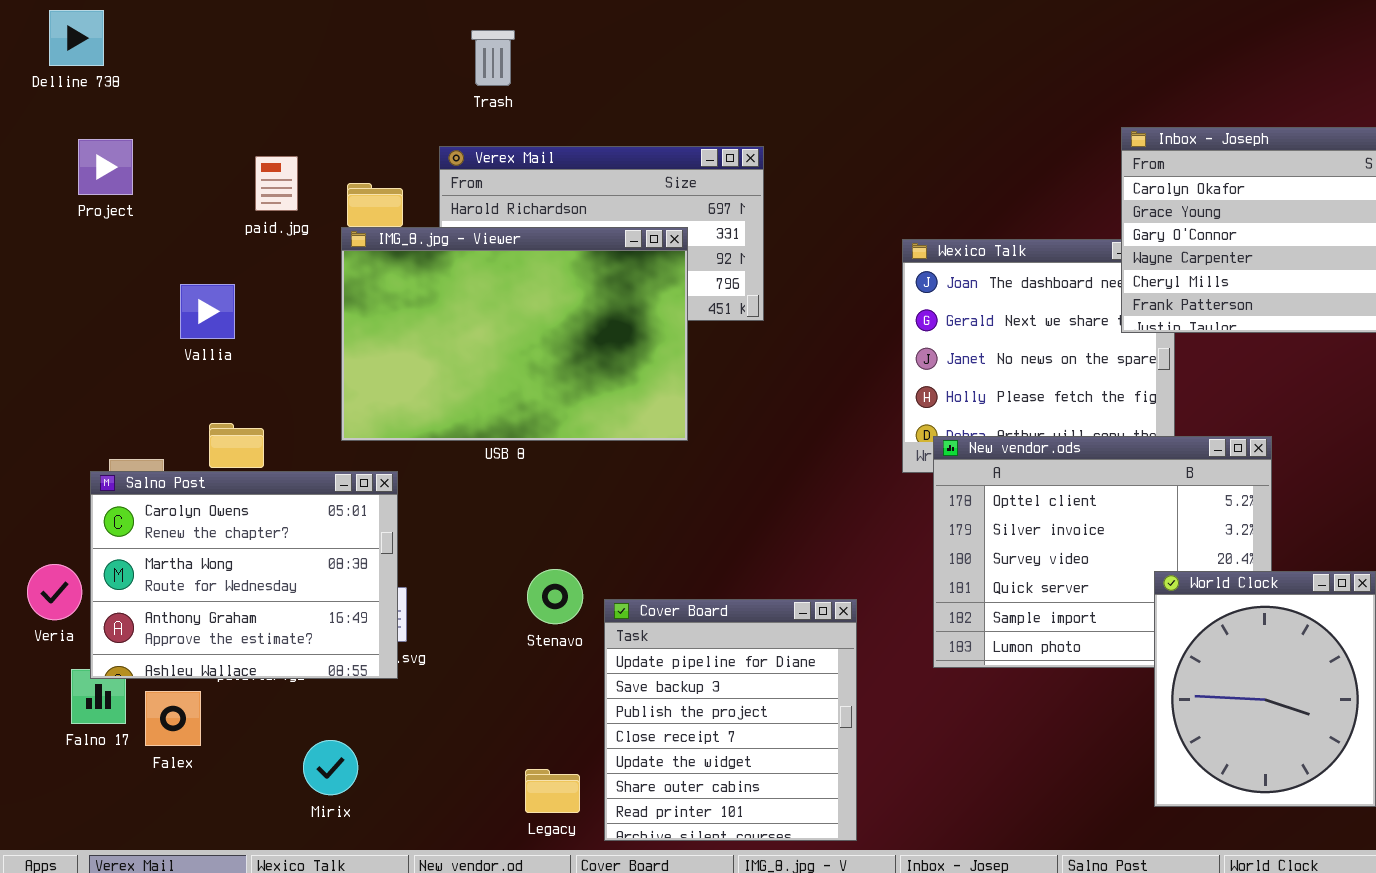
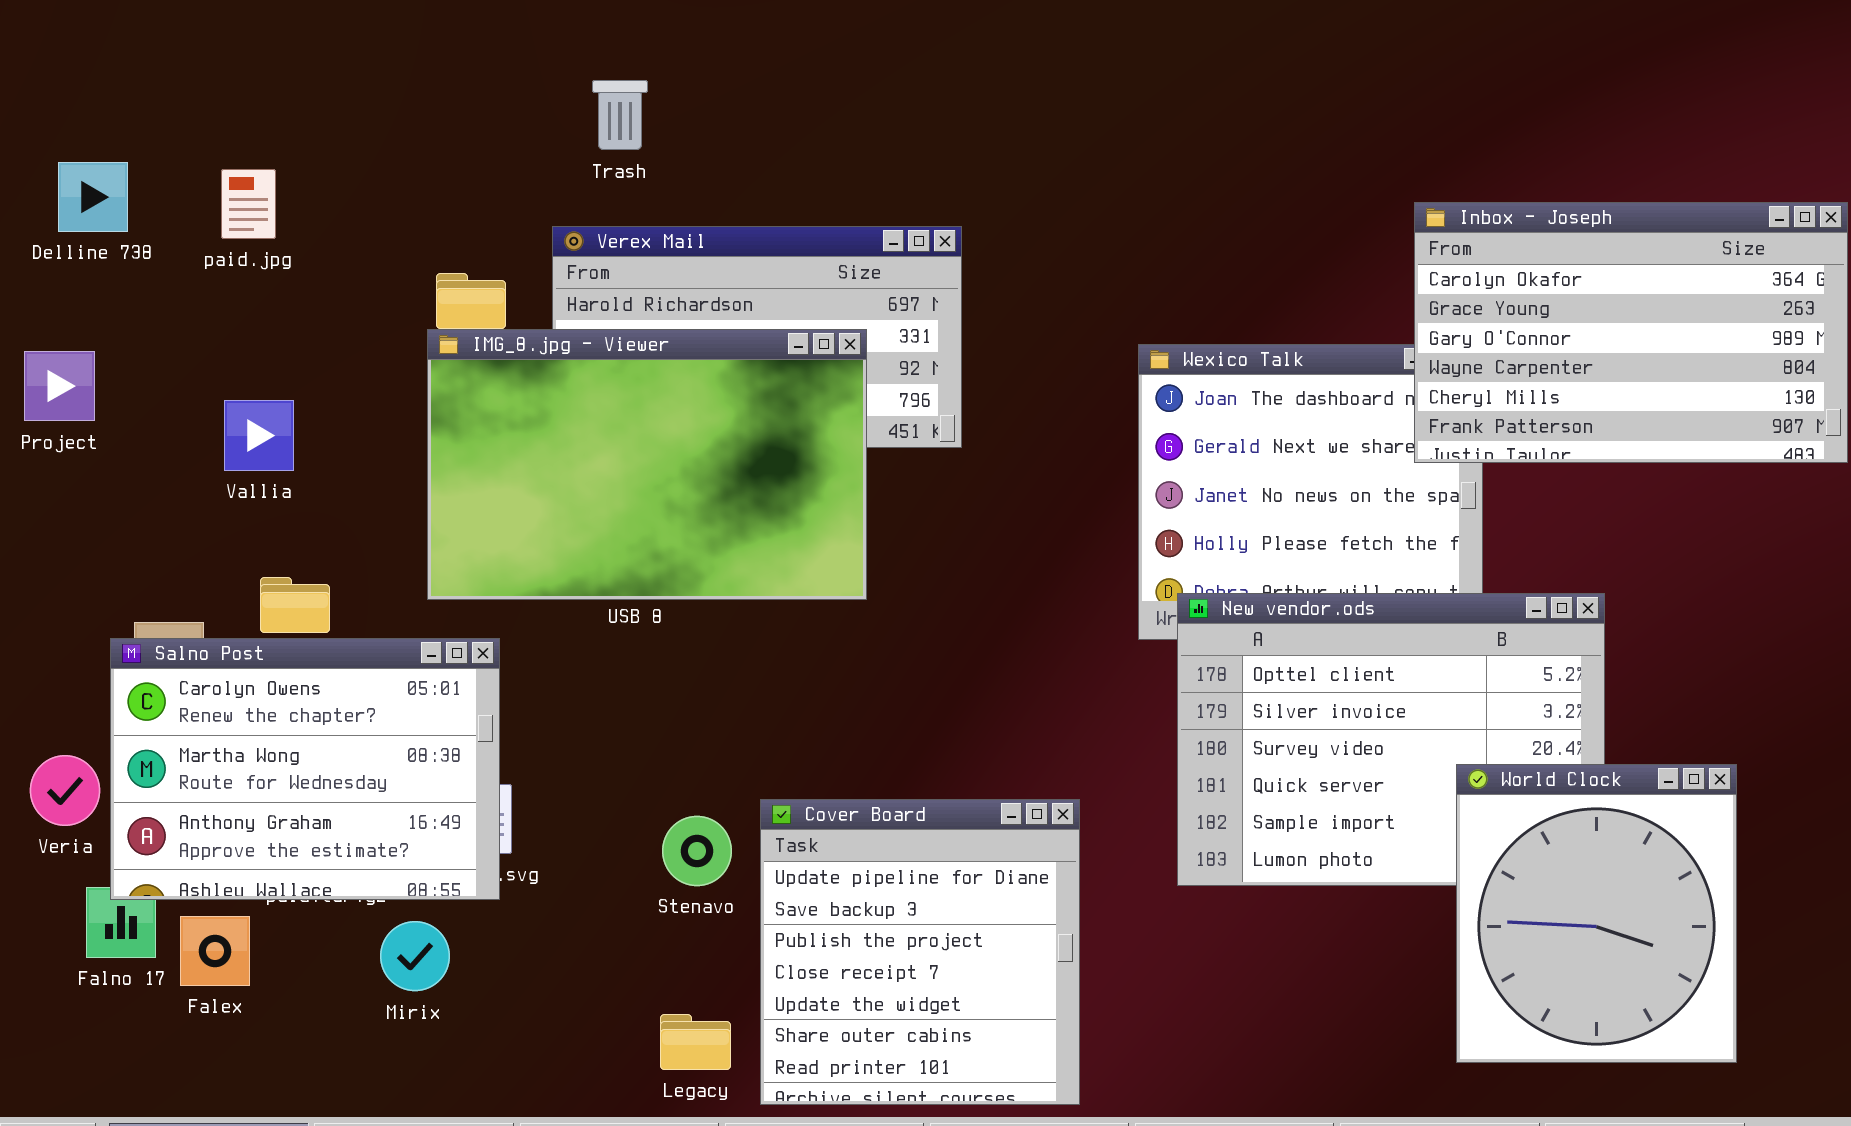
Delline 738: [49,10,104,66] -> [58,162,128,232], moved
Project: [78,139,133,195] -> [24,351,95,421], moved
paid.jpg: [255,156,298,211] -> [221,169,276,239], moved
Stenavo: [527,569,583,624] -> [662,816,732,886], moved
Mirix: [303,740,358,795] -> [380,921,450,991], moved

